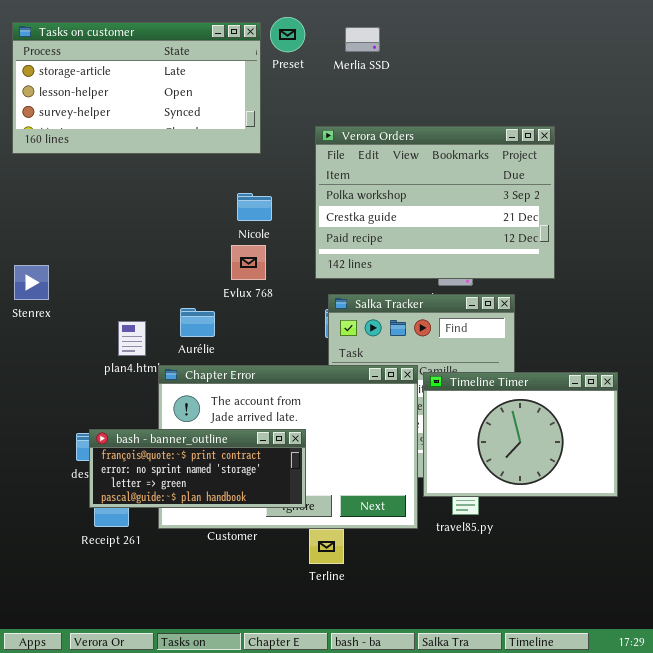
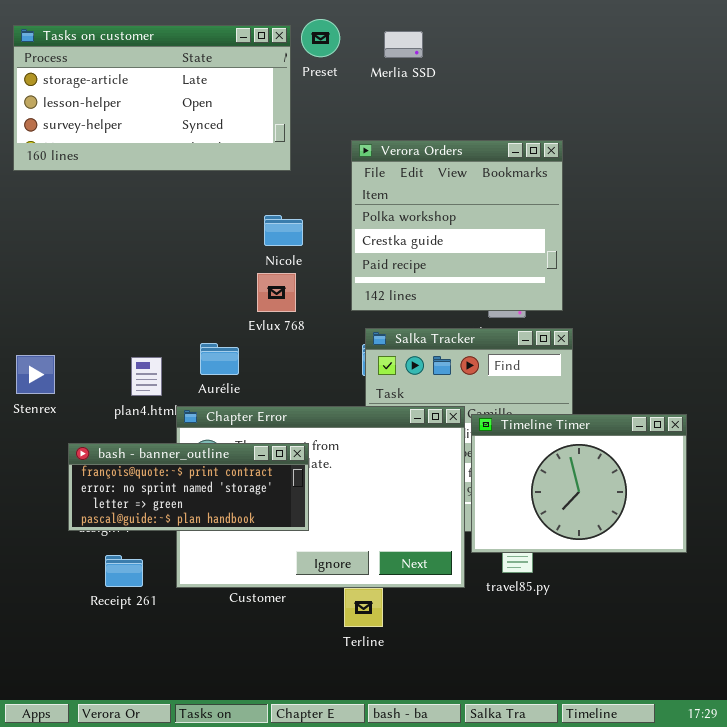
Verora Orders: [315,126,555,279] -> [351,140,563,311], resized
Stenrex: [14,265,49,300] -> [16,355,55,394], moved
bash - banner_outline: [89,429,306,508] -> [68,443,309,531], moved

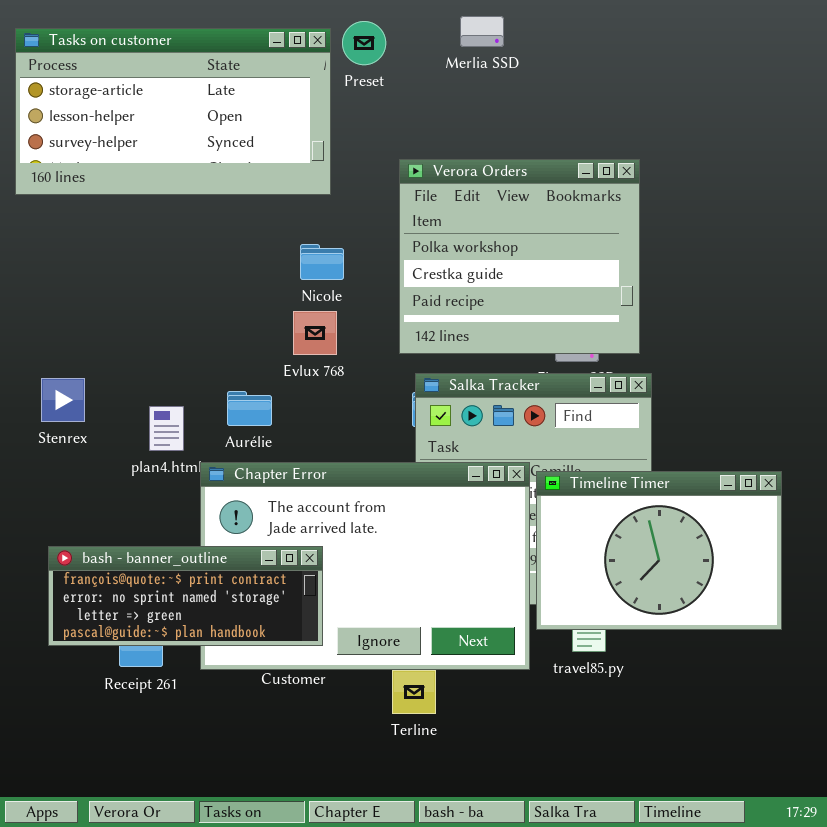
Merlia SSD: [384,31,423,58] -> [460,16,504,47], moved
Stenrex: [16,355,55,394] -> [41,378,85,422], moved
bash - banner_outline: [68,443,309,531] -> [48,546,323,646], moved

